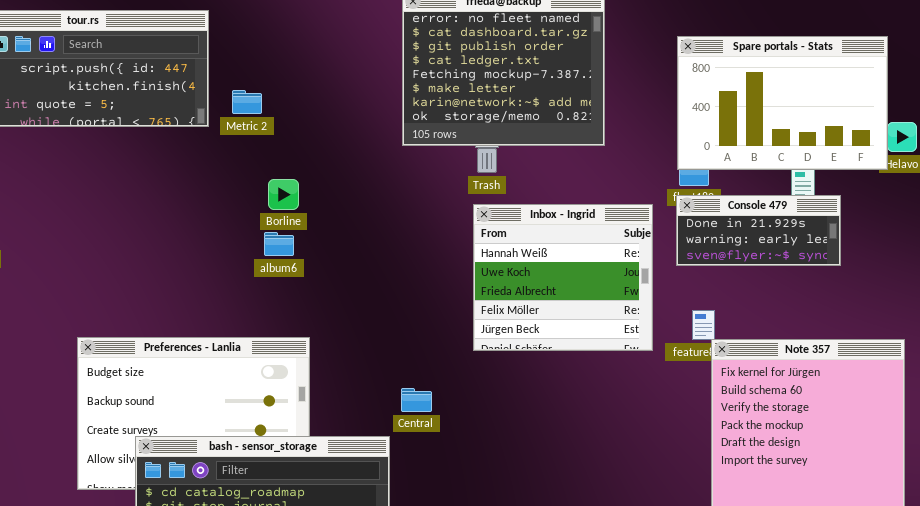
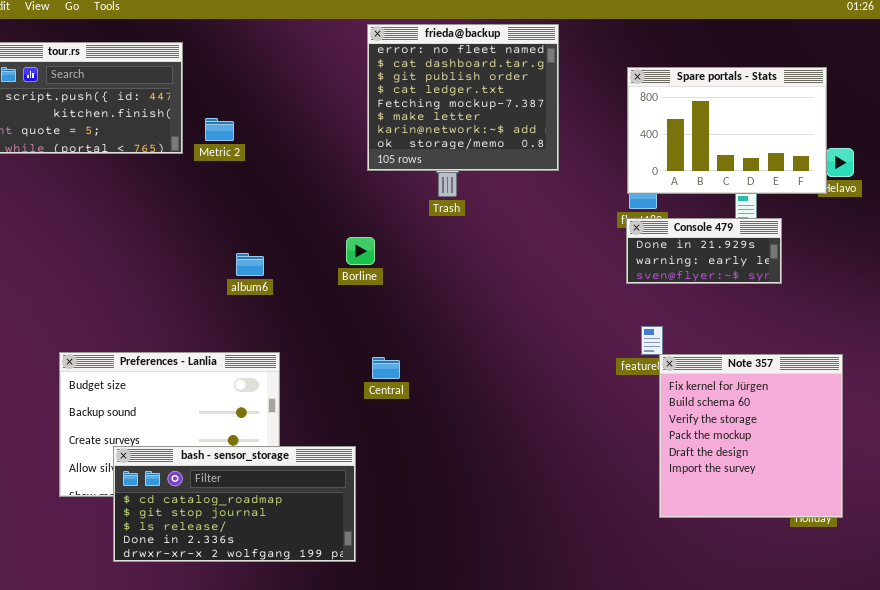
Borline: [268,179,299,210] -> [346,237,375,265], moved
Inbox - Ingrid: [473,204,653,351] -> none, closed
Central: [401,388,432,412] -> [372,357,400,379], moved

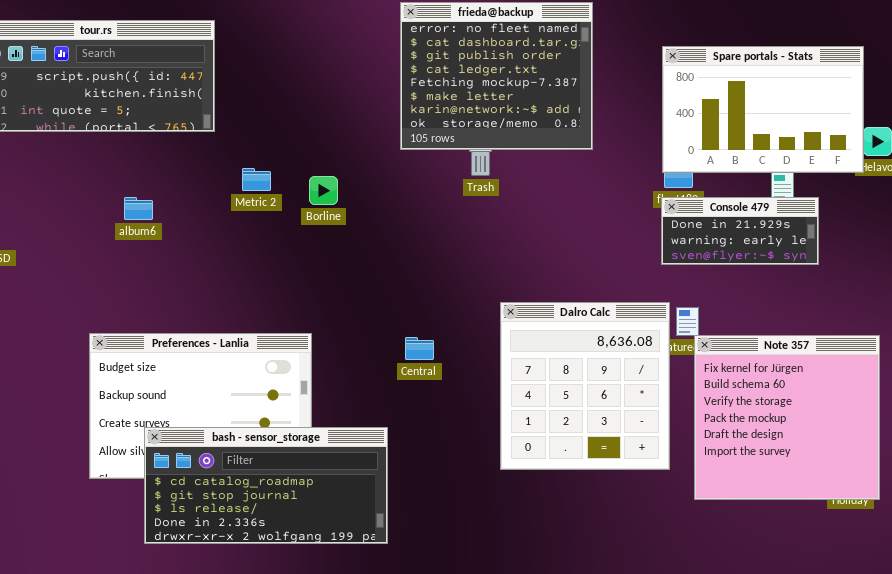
Metric 2: [205,118,234,141] -> [242,168,271,191], moved
Borline: [346,237,375,265] -> [309,176,338,205], moved
album6: [236,253,264,276] -> [124,197,153,220], moved
Dalro Calc: none -> [500,302,670,470], opened

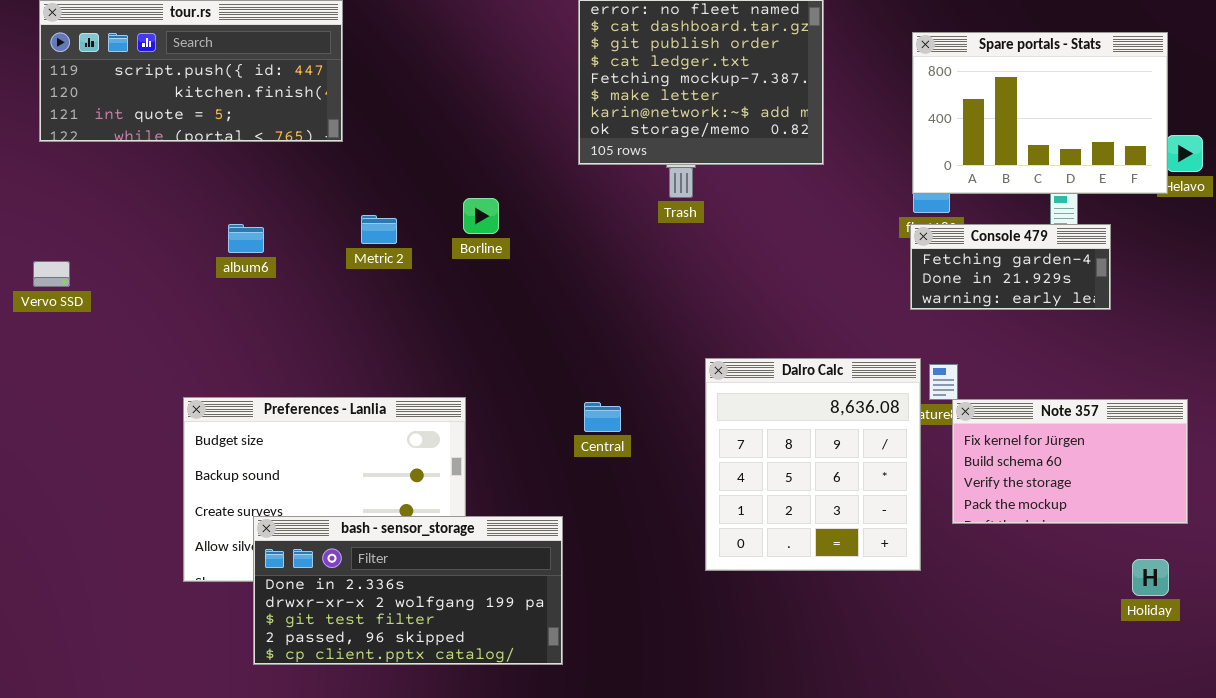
Metric 2: [242,168,271,191] -> [361,215,397,244], moved
Console 479: [661,197,819,265] -> [910,224,1111,310], scrolled up 1 row
Note 357: [694,335,880,500] -> [952,399,1188,524], resized
bash - sensor_storage: [144,427,388,544] -> [253,516,563,665], scrolled down 3 rows

